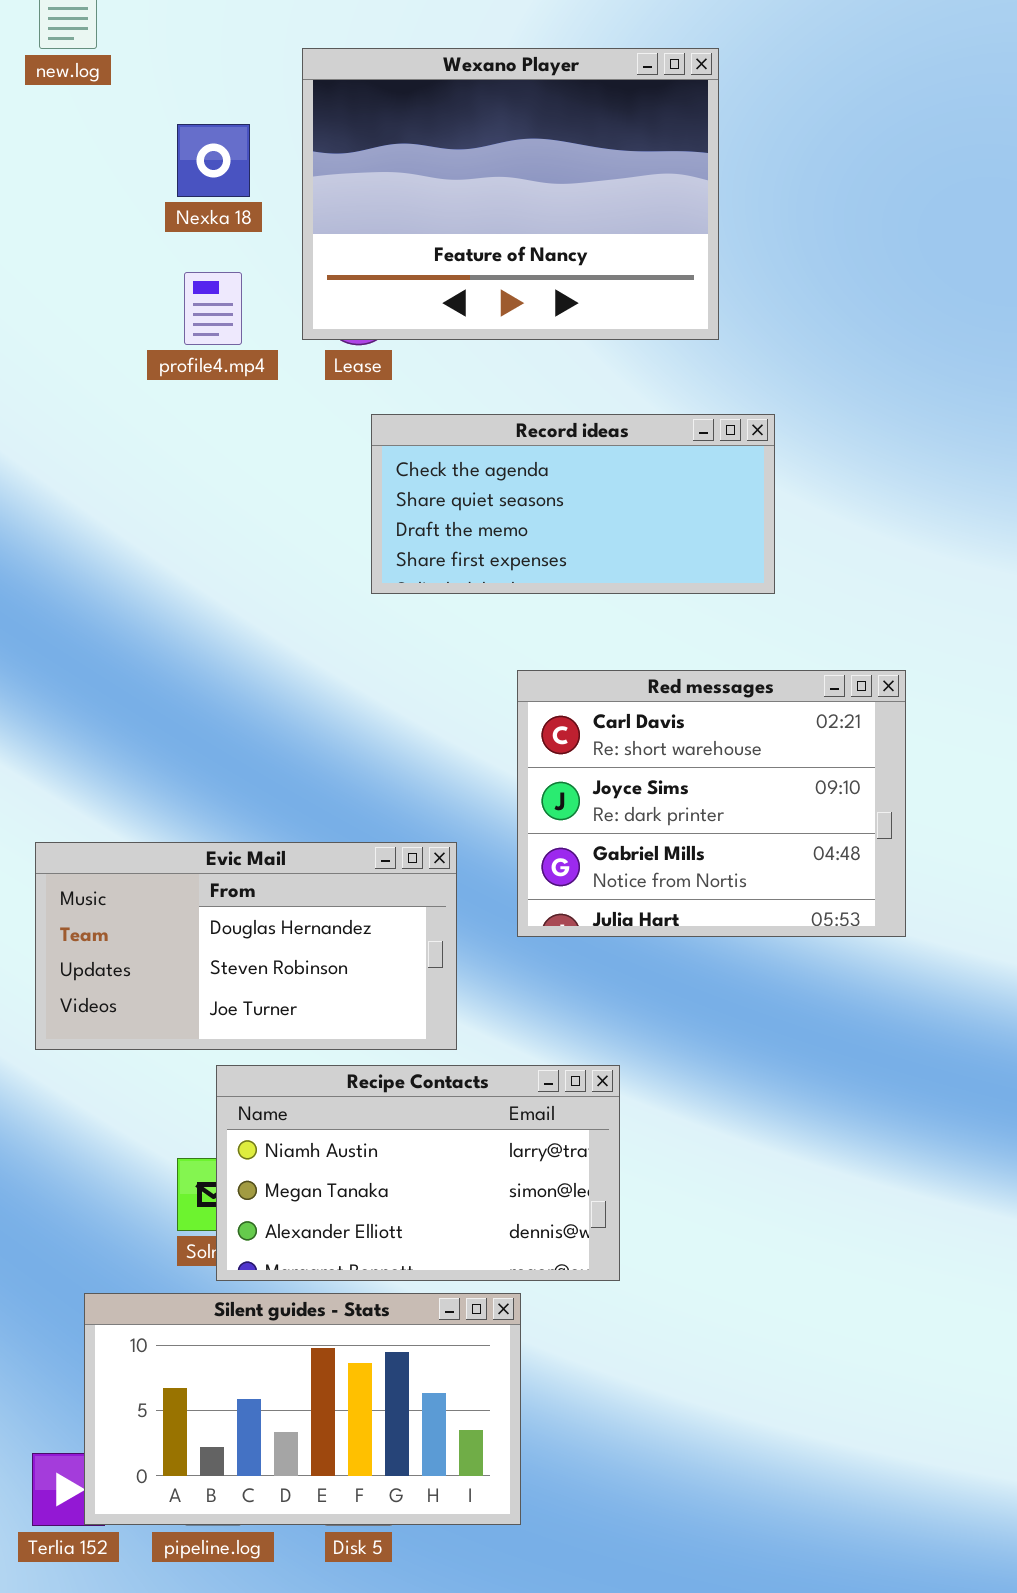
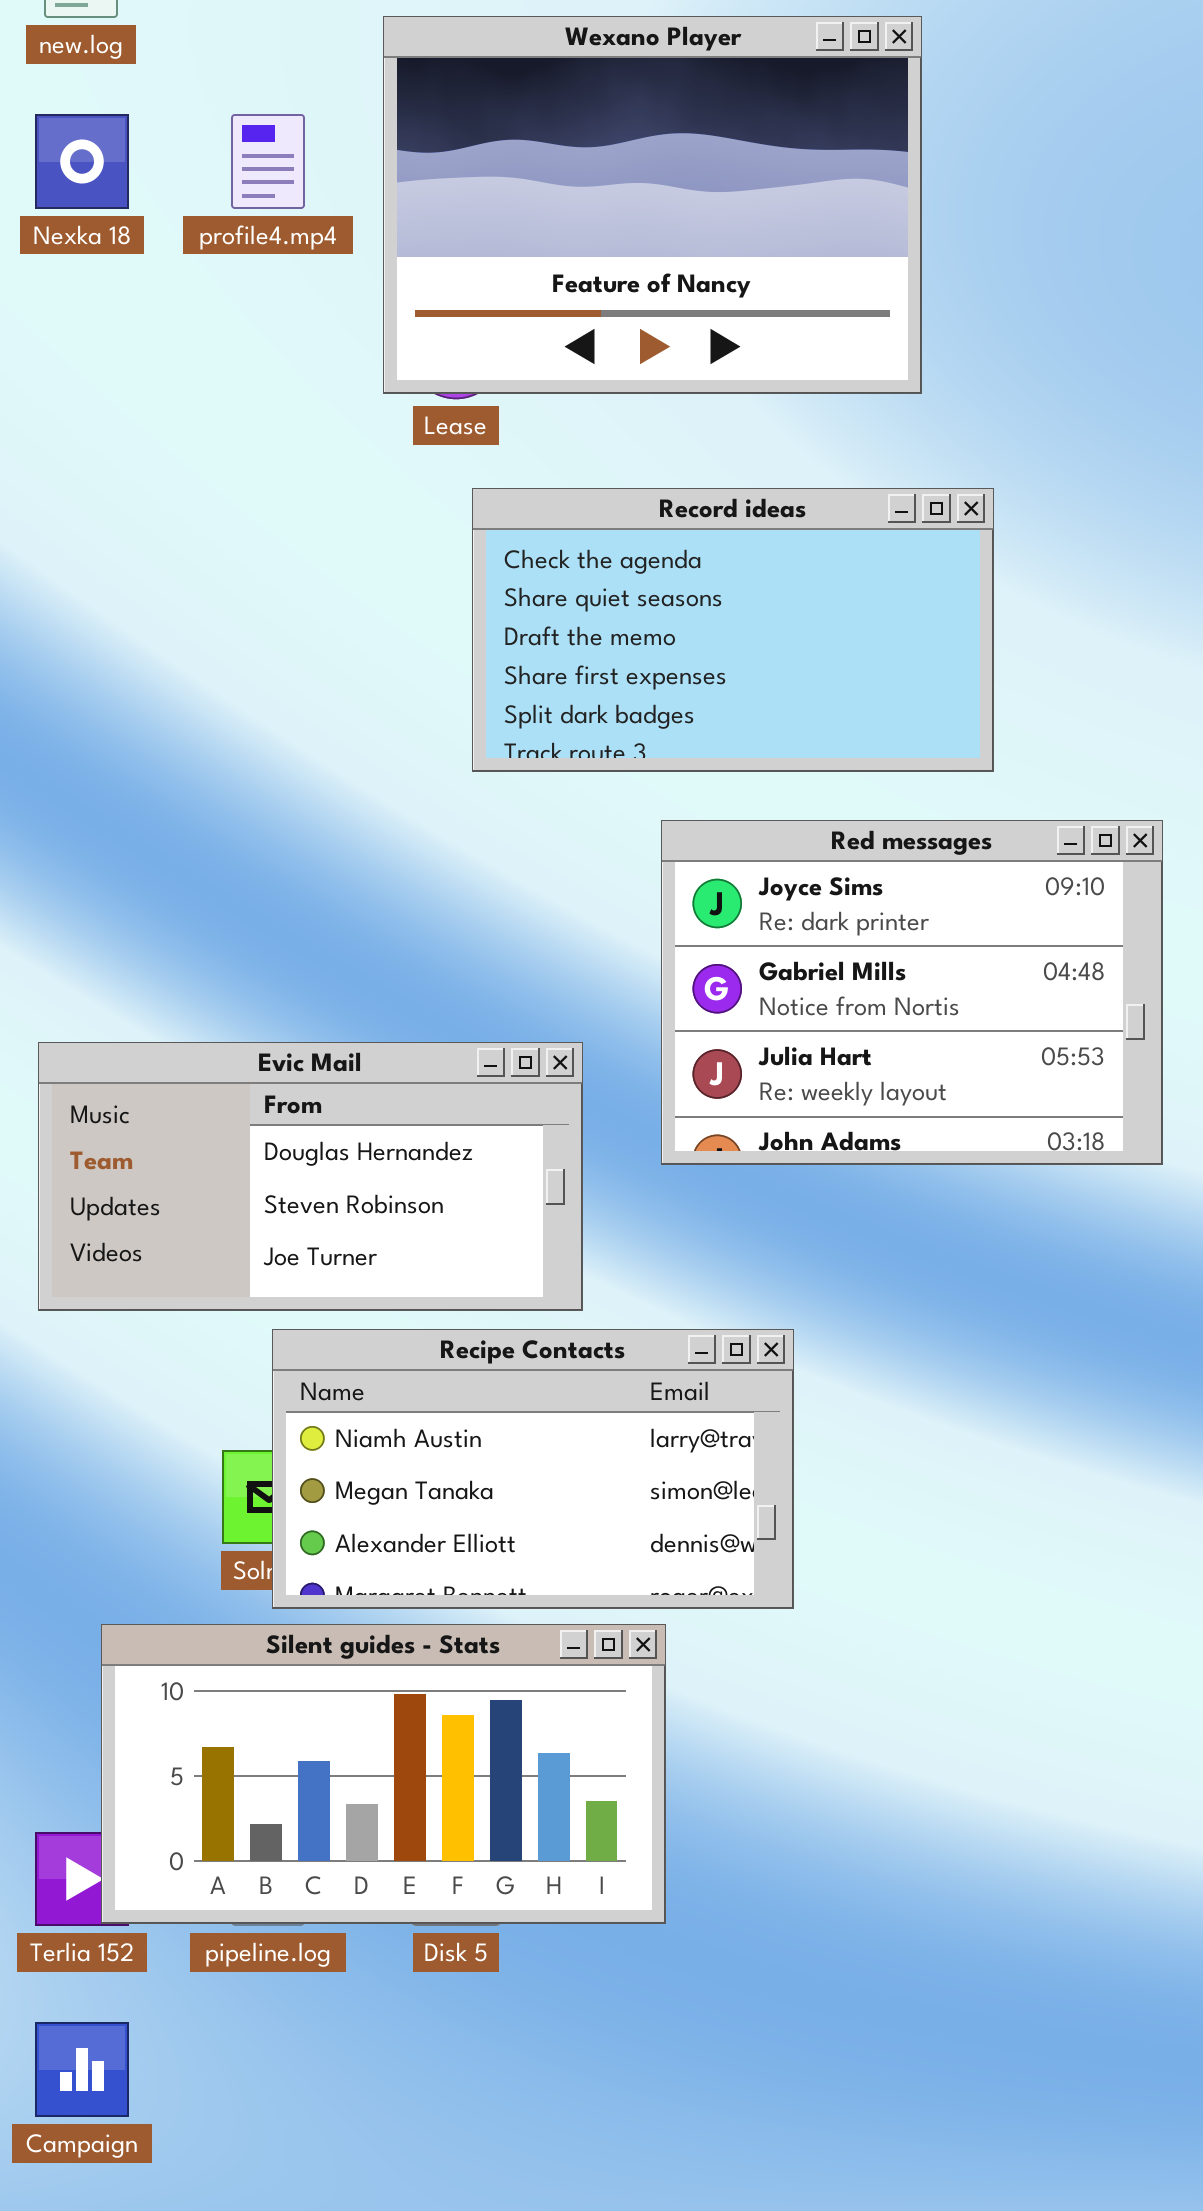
Nexka 18: [177,124,250,197] -> [35,114,129,209], moved
profile4.mp4: [184,272,242,345] -> [231,114,305,209], moved
Record ideas: [371,414,775,594] -> [472,488,994,772], resized
Red messages: [517,670,906,937] -> [661,820,1163,1165], scrolled down 1 row

